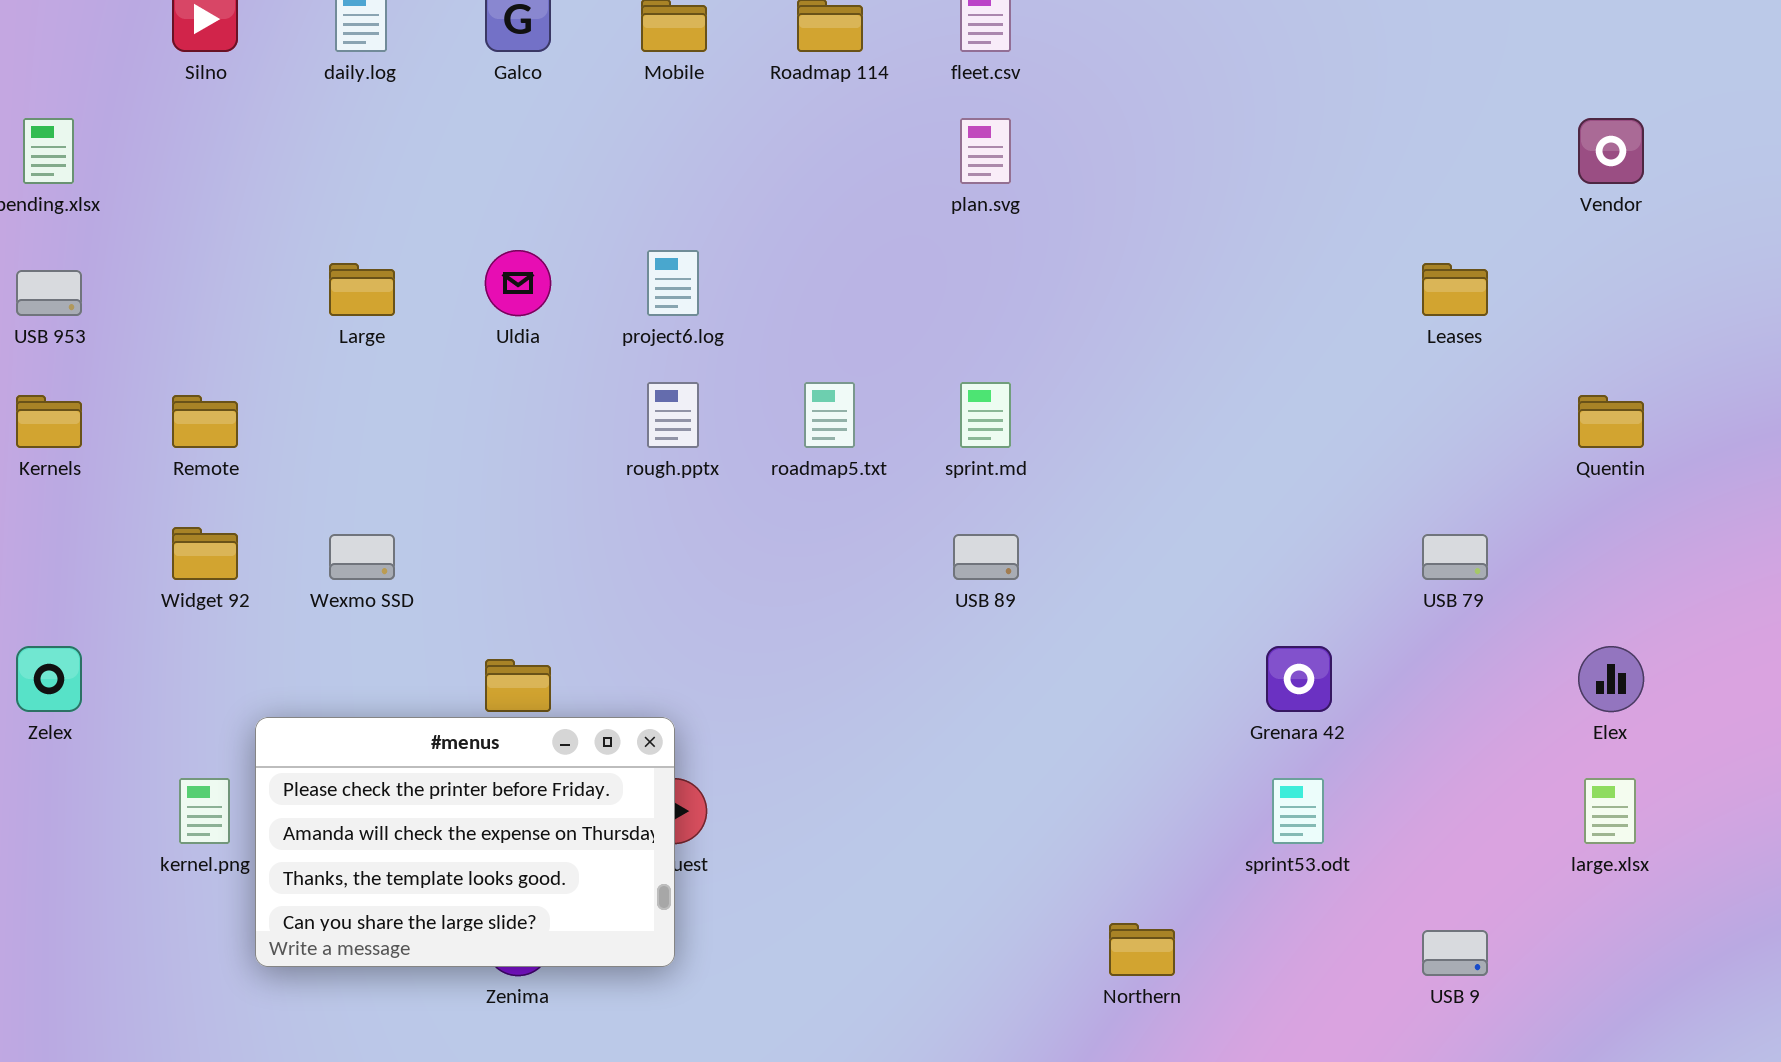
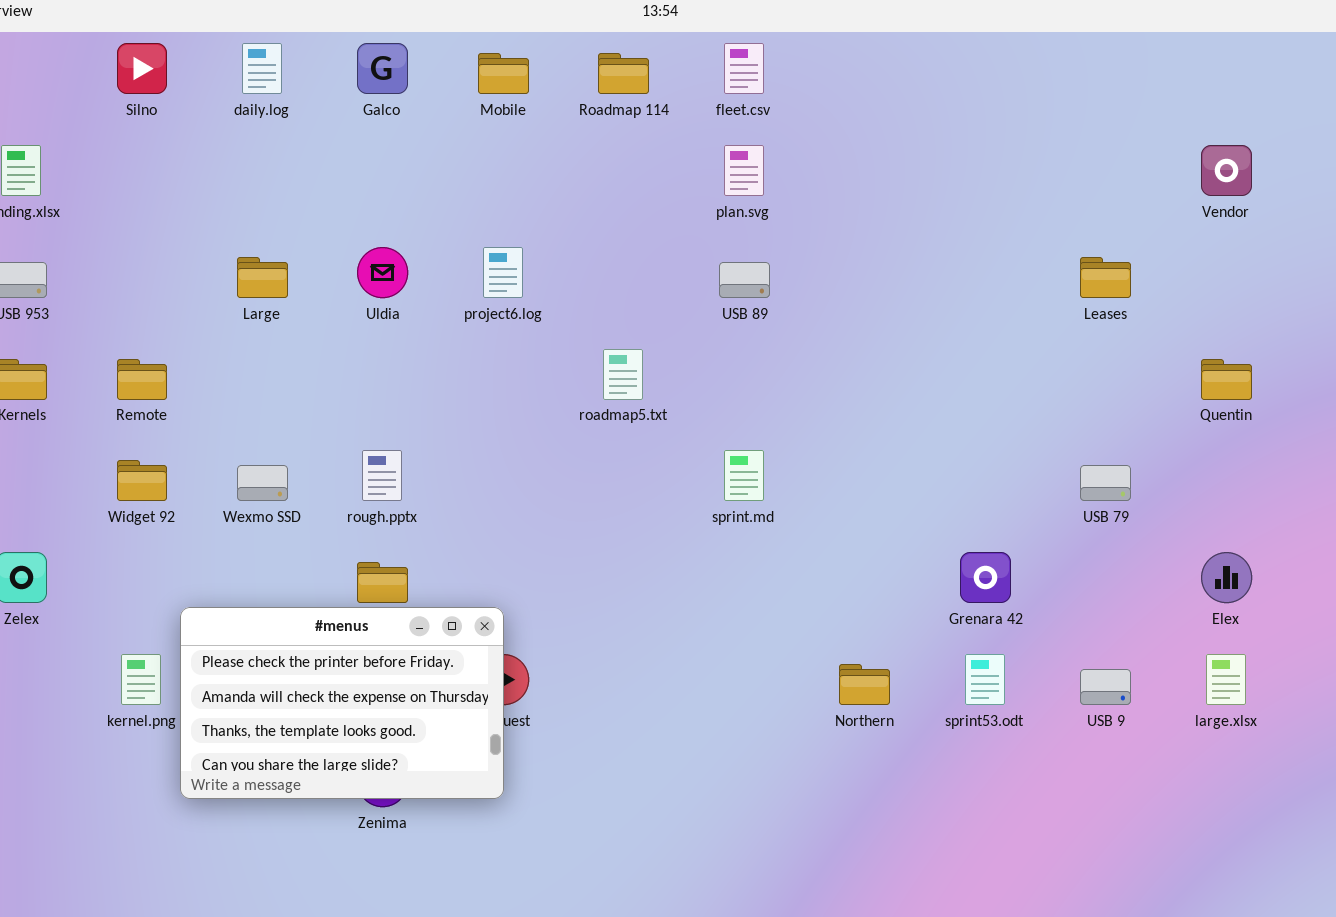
rough.pptx: [647,382,699,448] -> [362,450,402,501], moved
sprint.md: [960,382,1011,448] -> [724,450,764,501], moved
USB 89: [953,534,1019,580] -> [719,262,770,298], moved
Northern: [1109,923,1175,976] -> [839,664,890,705], moved
USB 9: [1422,930,1488,976] -> [1080,669,1131,705], moved

